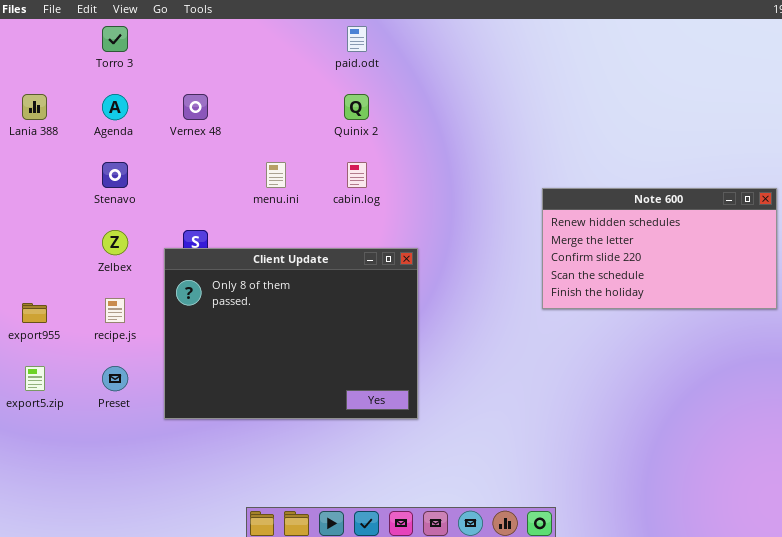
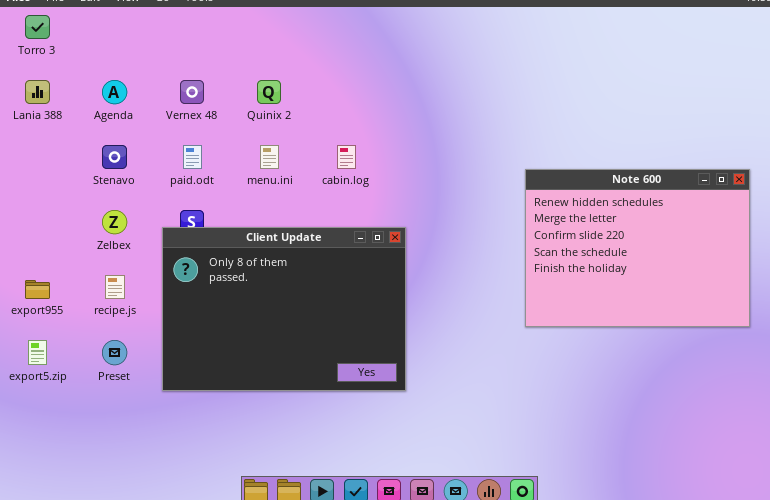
Torro 3: [102,26,128,52] -> [25,15,50,39], moved
paid.odt: [347,26,367,52] -> [183,145,202,169], moved
Quinix 2: [344,94,369,120] -> [257,80,281,104], moved
Note 600: [542,188,777,309] -> [525,169,750,327], resized

